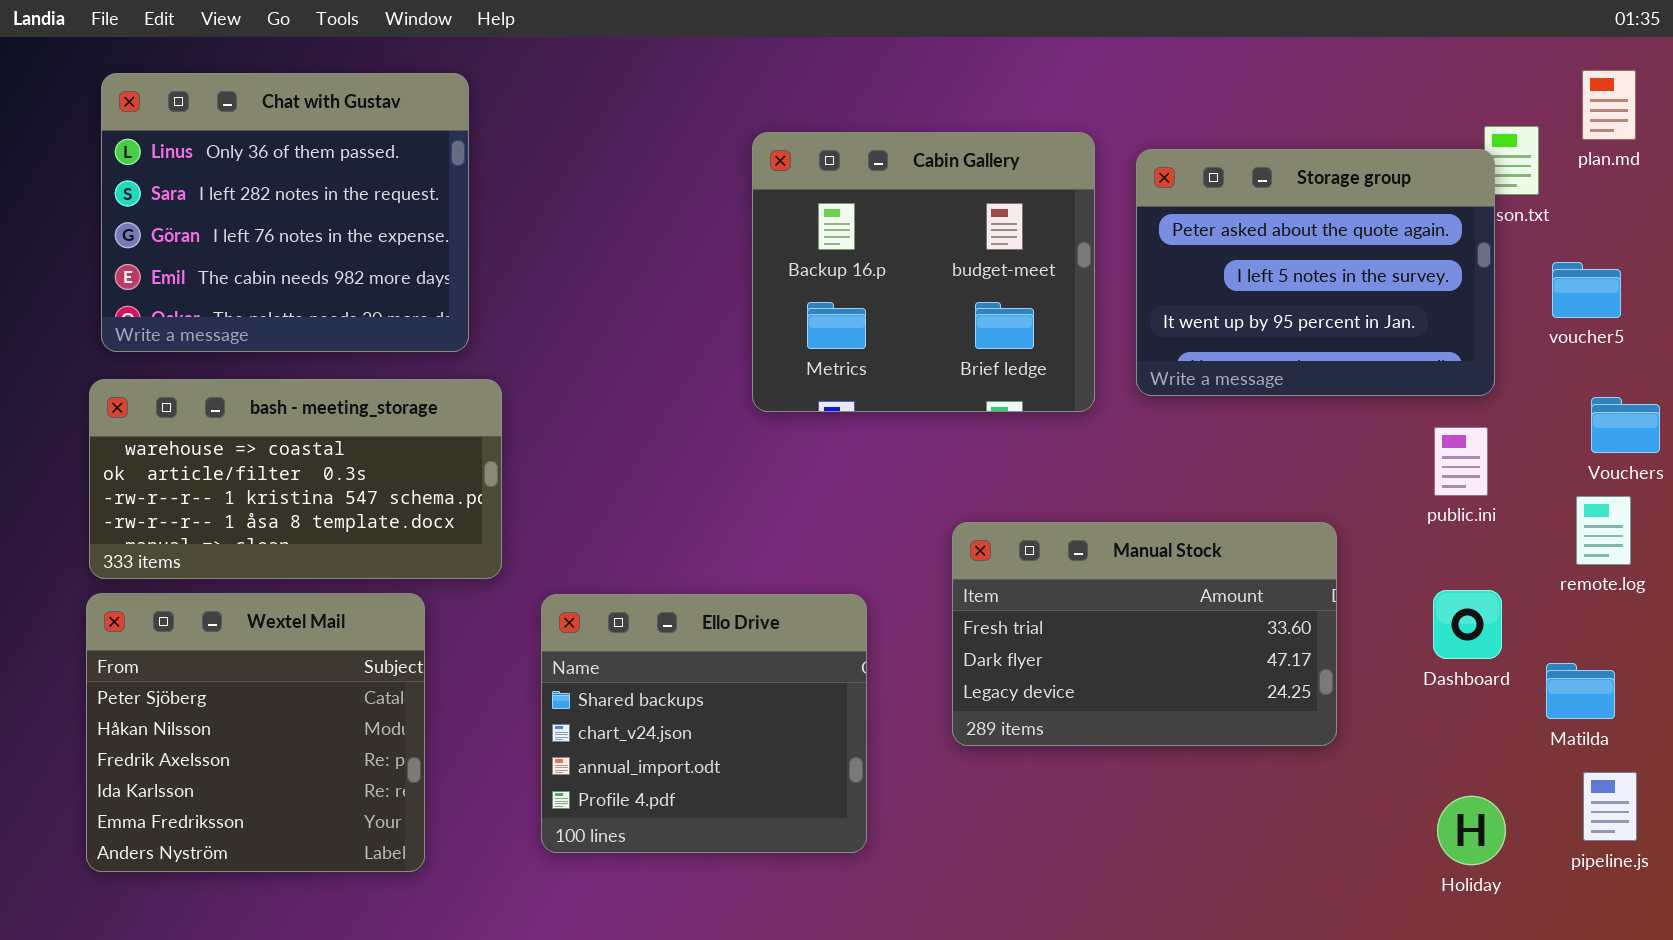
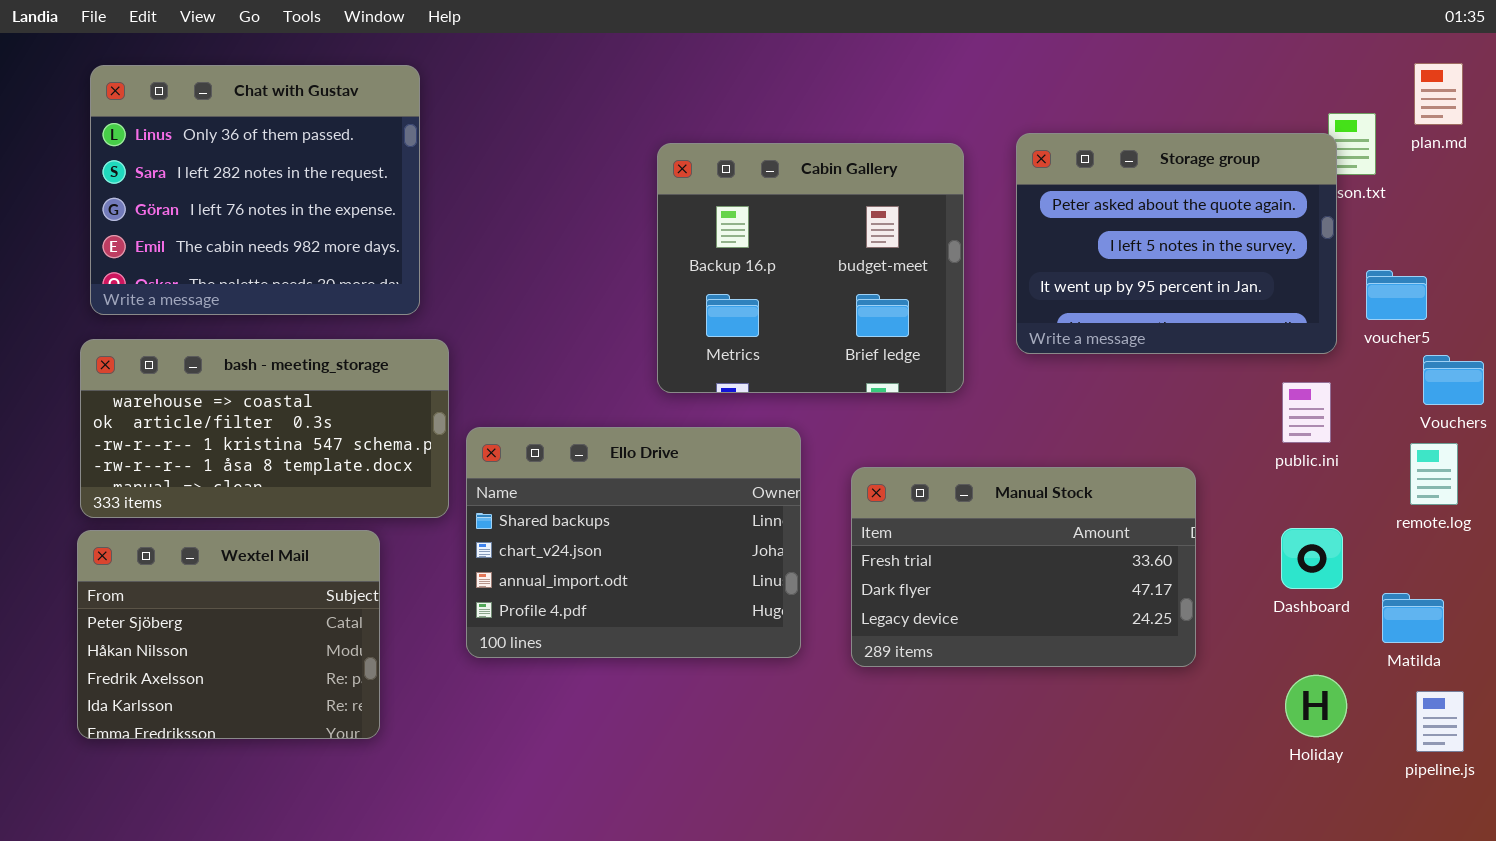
Cabin Gallery: [752,132,1095,412] -> [657,143,964,393], moved
voucher5: [1552,262,1621,318] -> [1366,270,1427,320], moved
Wextel Mail: [86,593,425,872] -> [77,530,380,739], resized
Ello Drive: [541,594,867,853] -> [466,427,801,658], moved, resized
Holiday: [1437,796,1506,865] -> [1285,675,1347,737], moved

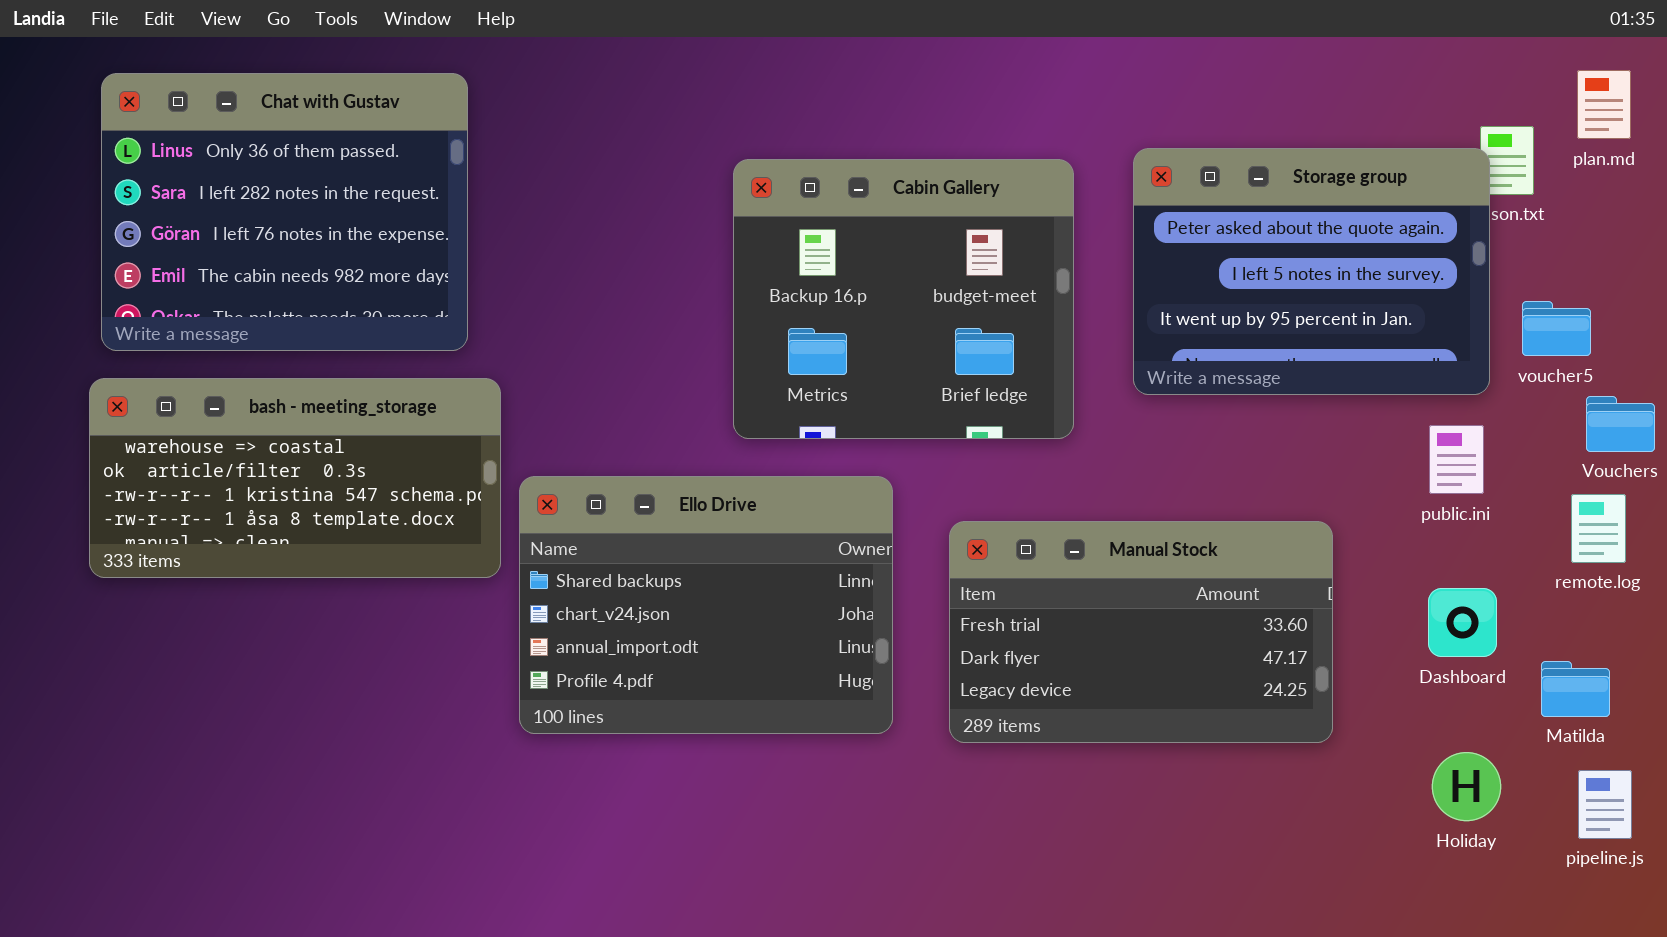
Wextel Mail: [77,530,380,739] -> none, closed

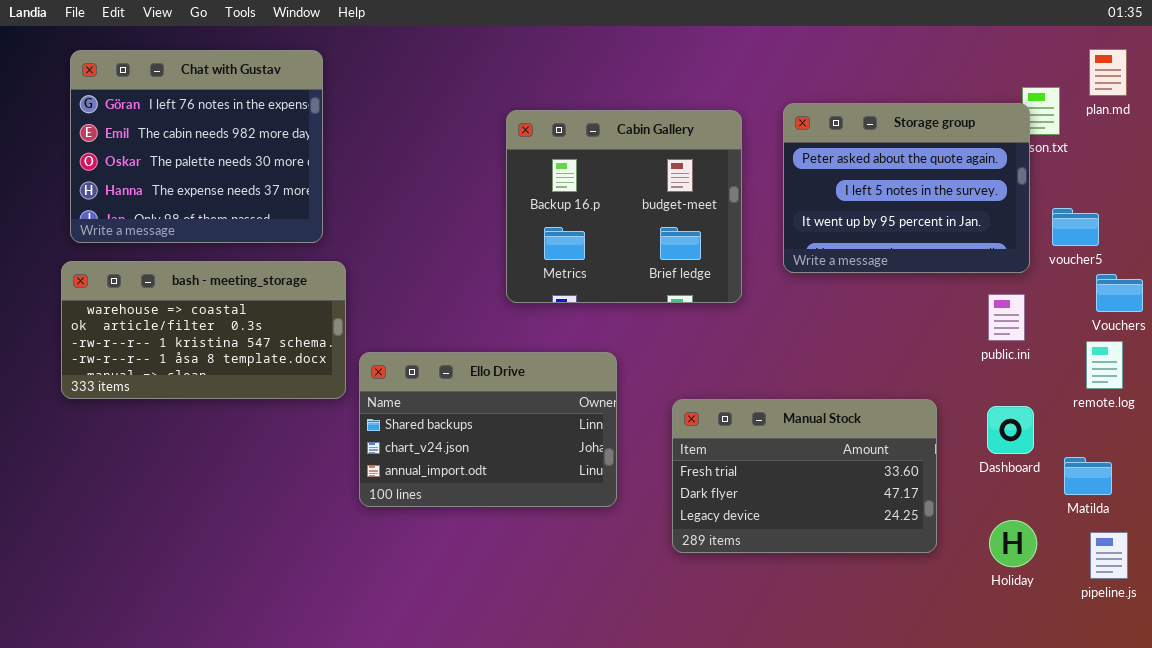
Chat with Gustav: [101,73,468,351] -> [70,50,323,243], scrolled down 2 rows
Ello Drive: [519,476,893,734] -> [359,352,617,507], resized
Manual Stock: [949,521,1333,743] -> [672,399,937,553], moved

